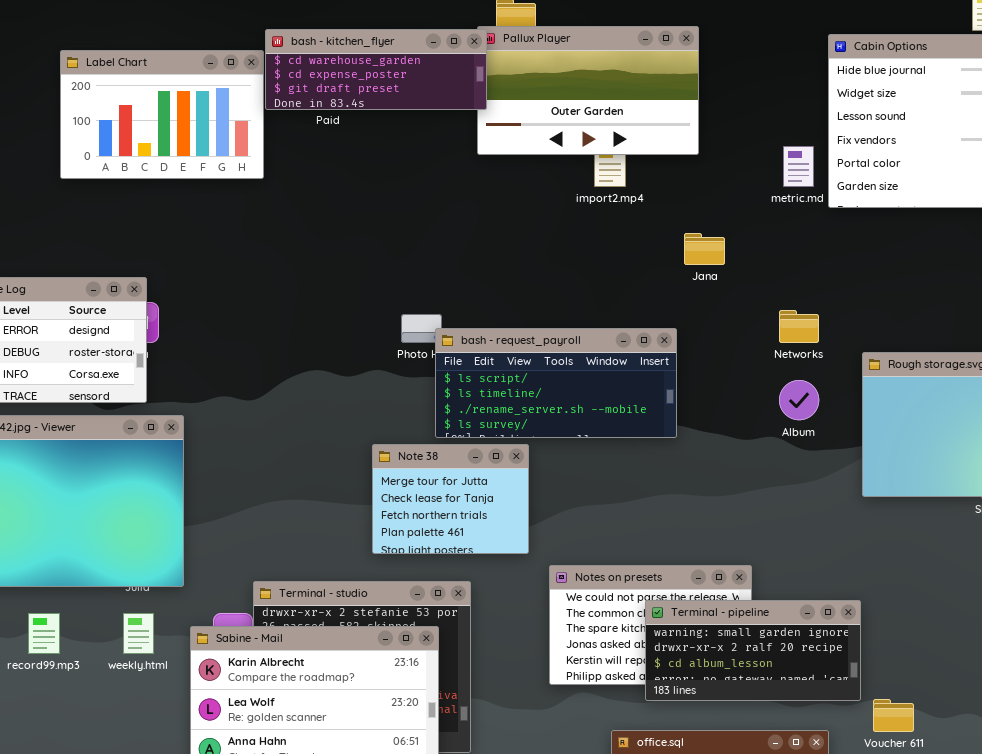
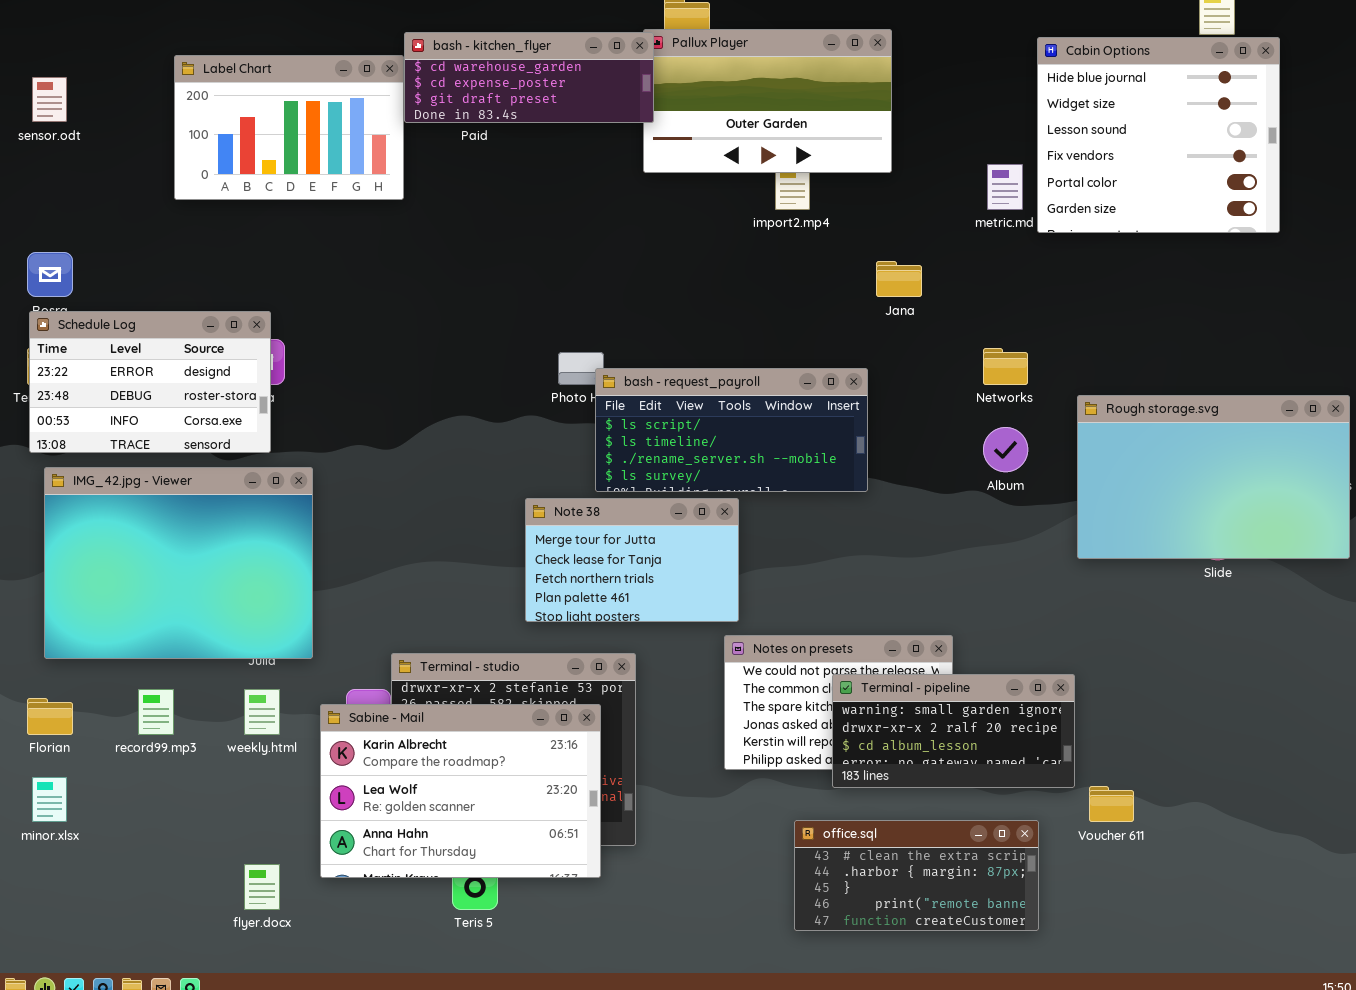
Note 38: [372,444,529,554] -> [525,498,739,622], resized

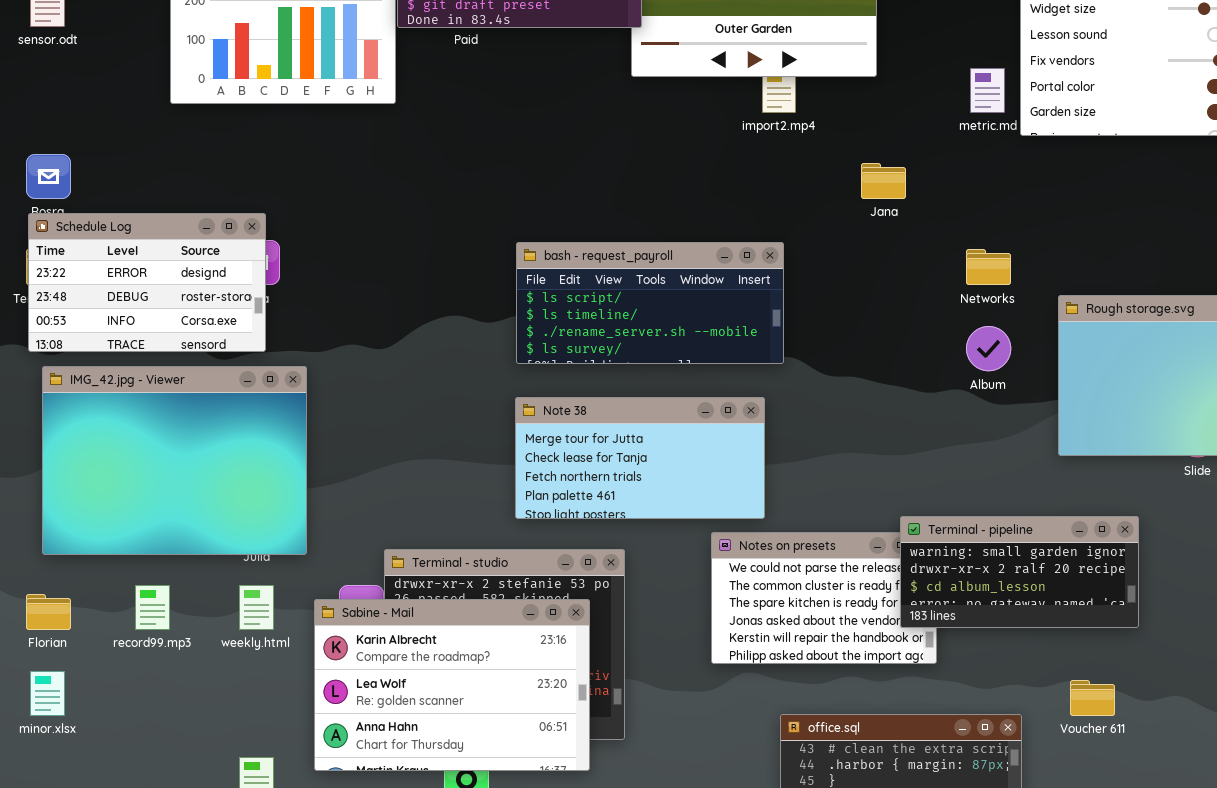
bash - request_payroll: [595,368,868,492] -> [516,242,784,364], moved
Note 38: [525,498,739,622] -> [515,397,765,519], resized
Terminal - pipeline: [832,674,1075,788] -> [900,516,1139,628], moved

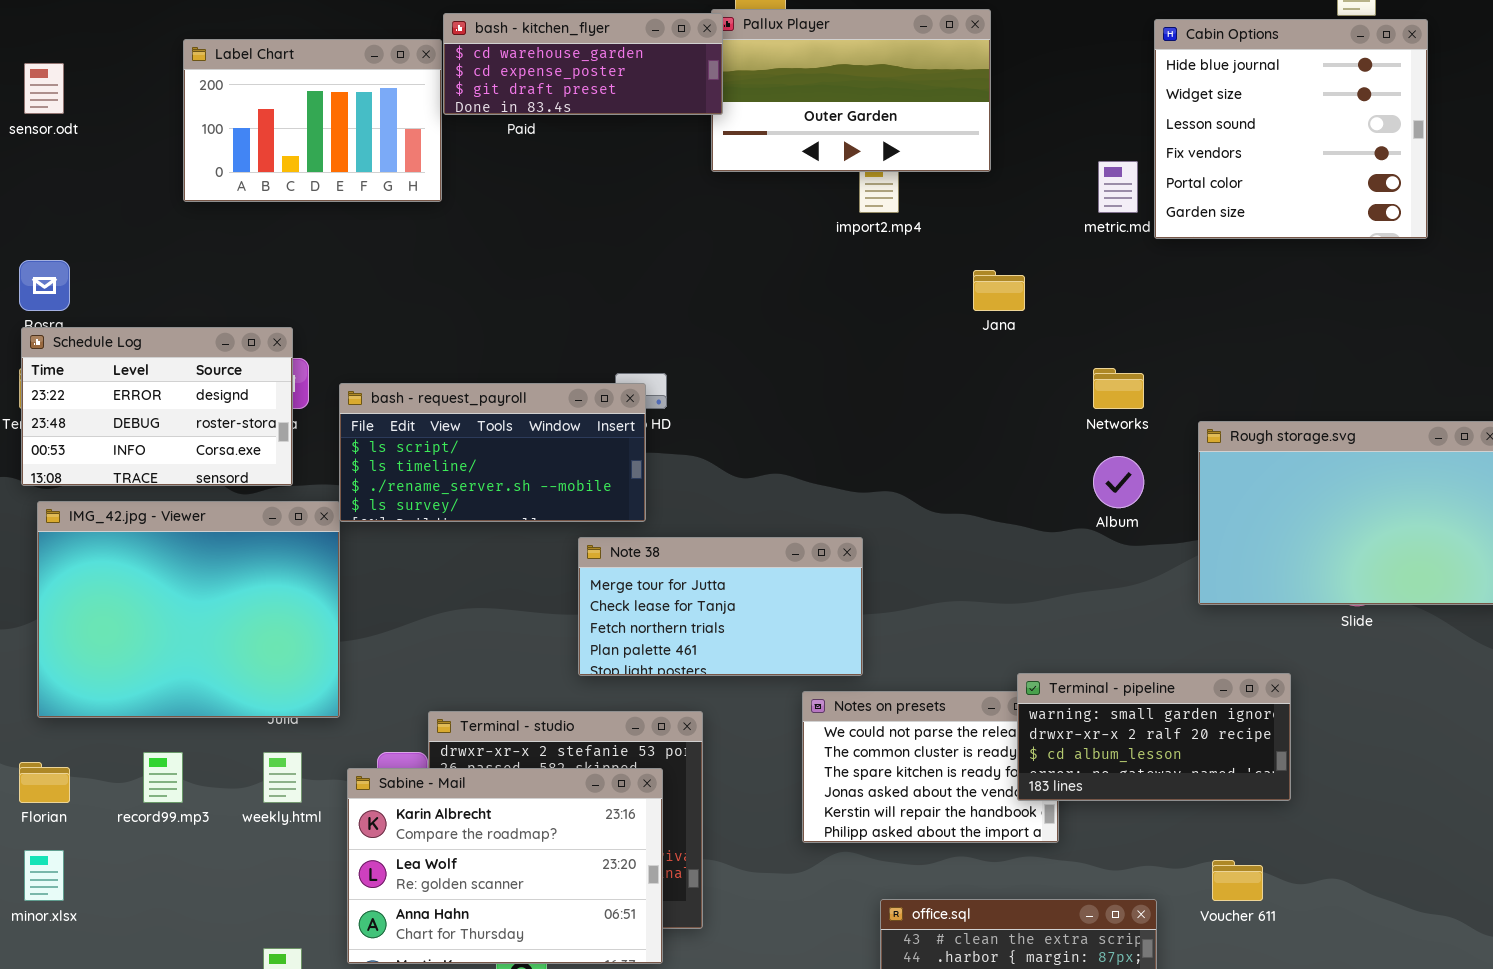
bash - request_payroll: [516,242,784,364] -> [339,383,646,522], moved

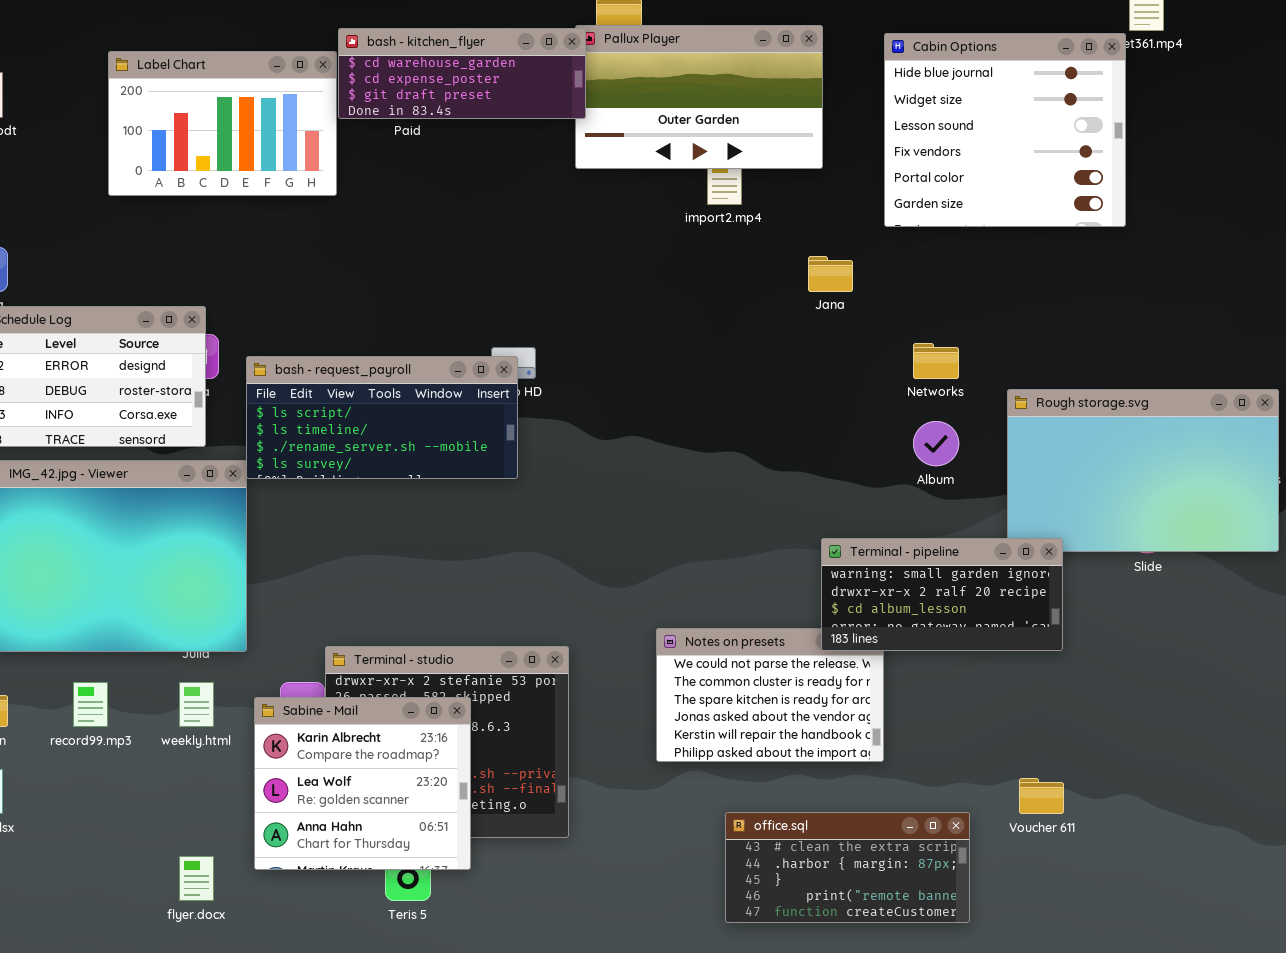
Cabin Options: [1154,19,1428,239] -> [884,33,1126,227], moved
Note 38: [578,537,863,676] -> none, closed
Terminal - pipeline: [1017,673,1291,801] -> [821,538,1063,651], moved
Sabine - Mail: [347,768,663,964] -> [254,697,471,870], resized

